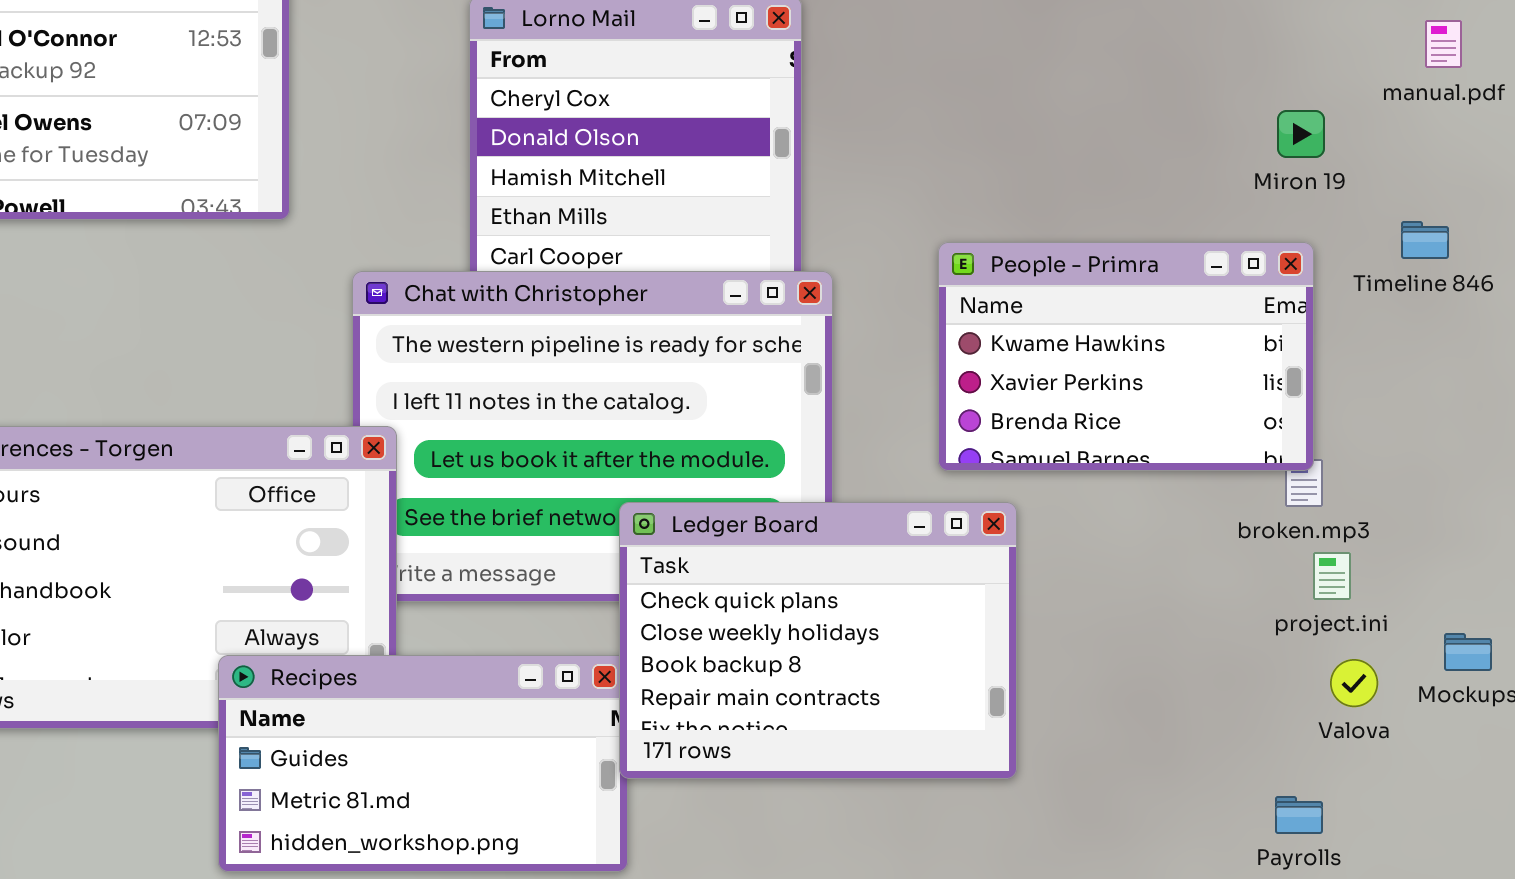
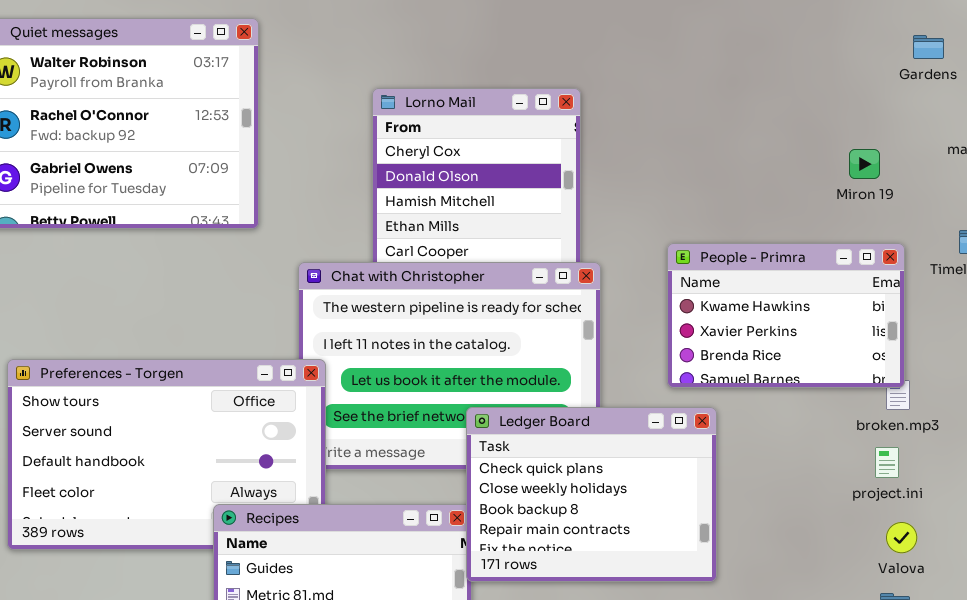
Miron 19: [1277,110,1325,158] -> [849,149,880,179], moved
project.ini: [1313,552,1351,600] -> [875,447,899,478], moved
Valova: [1330,659,1378,707] -> [886,522,917,553], moved

